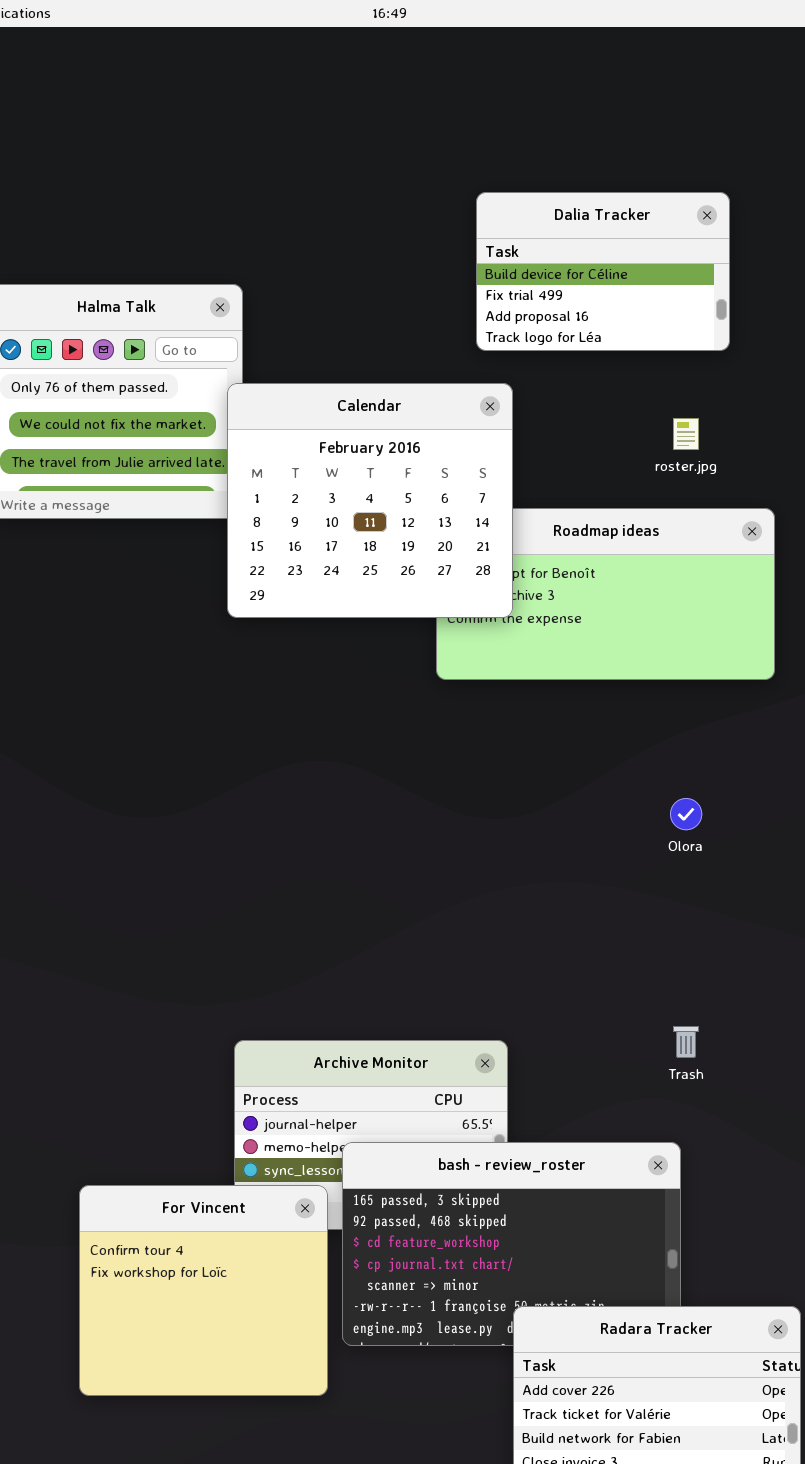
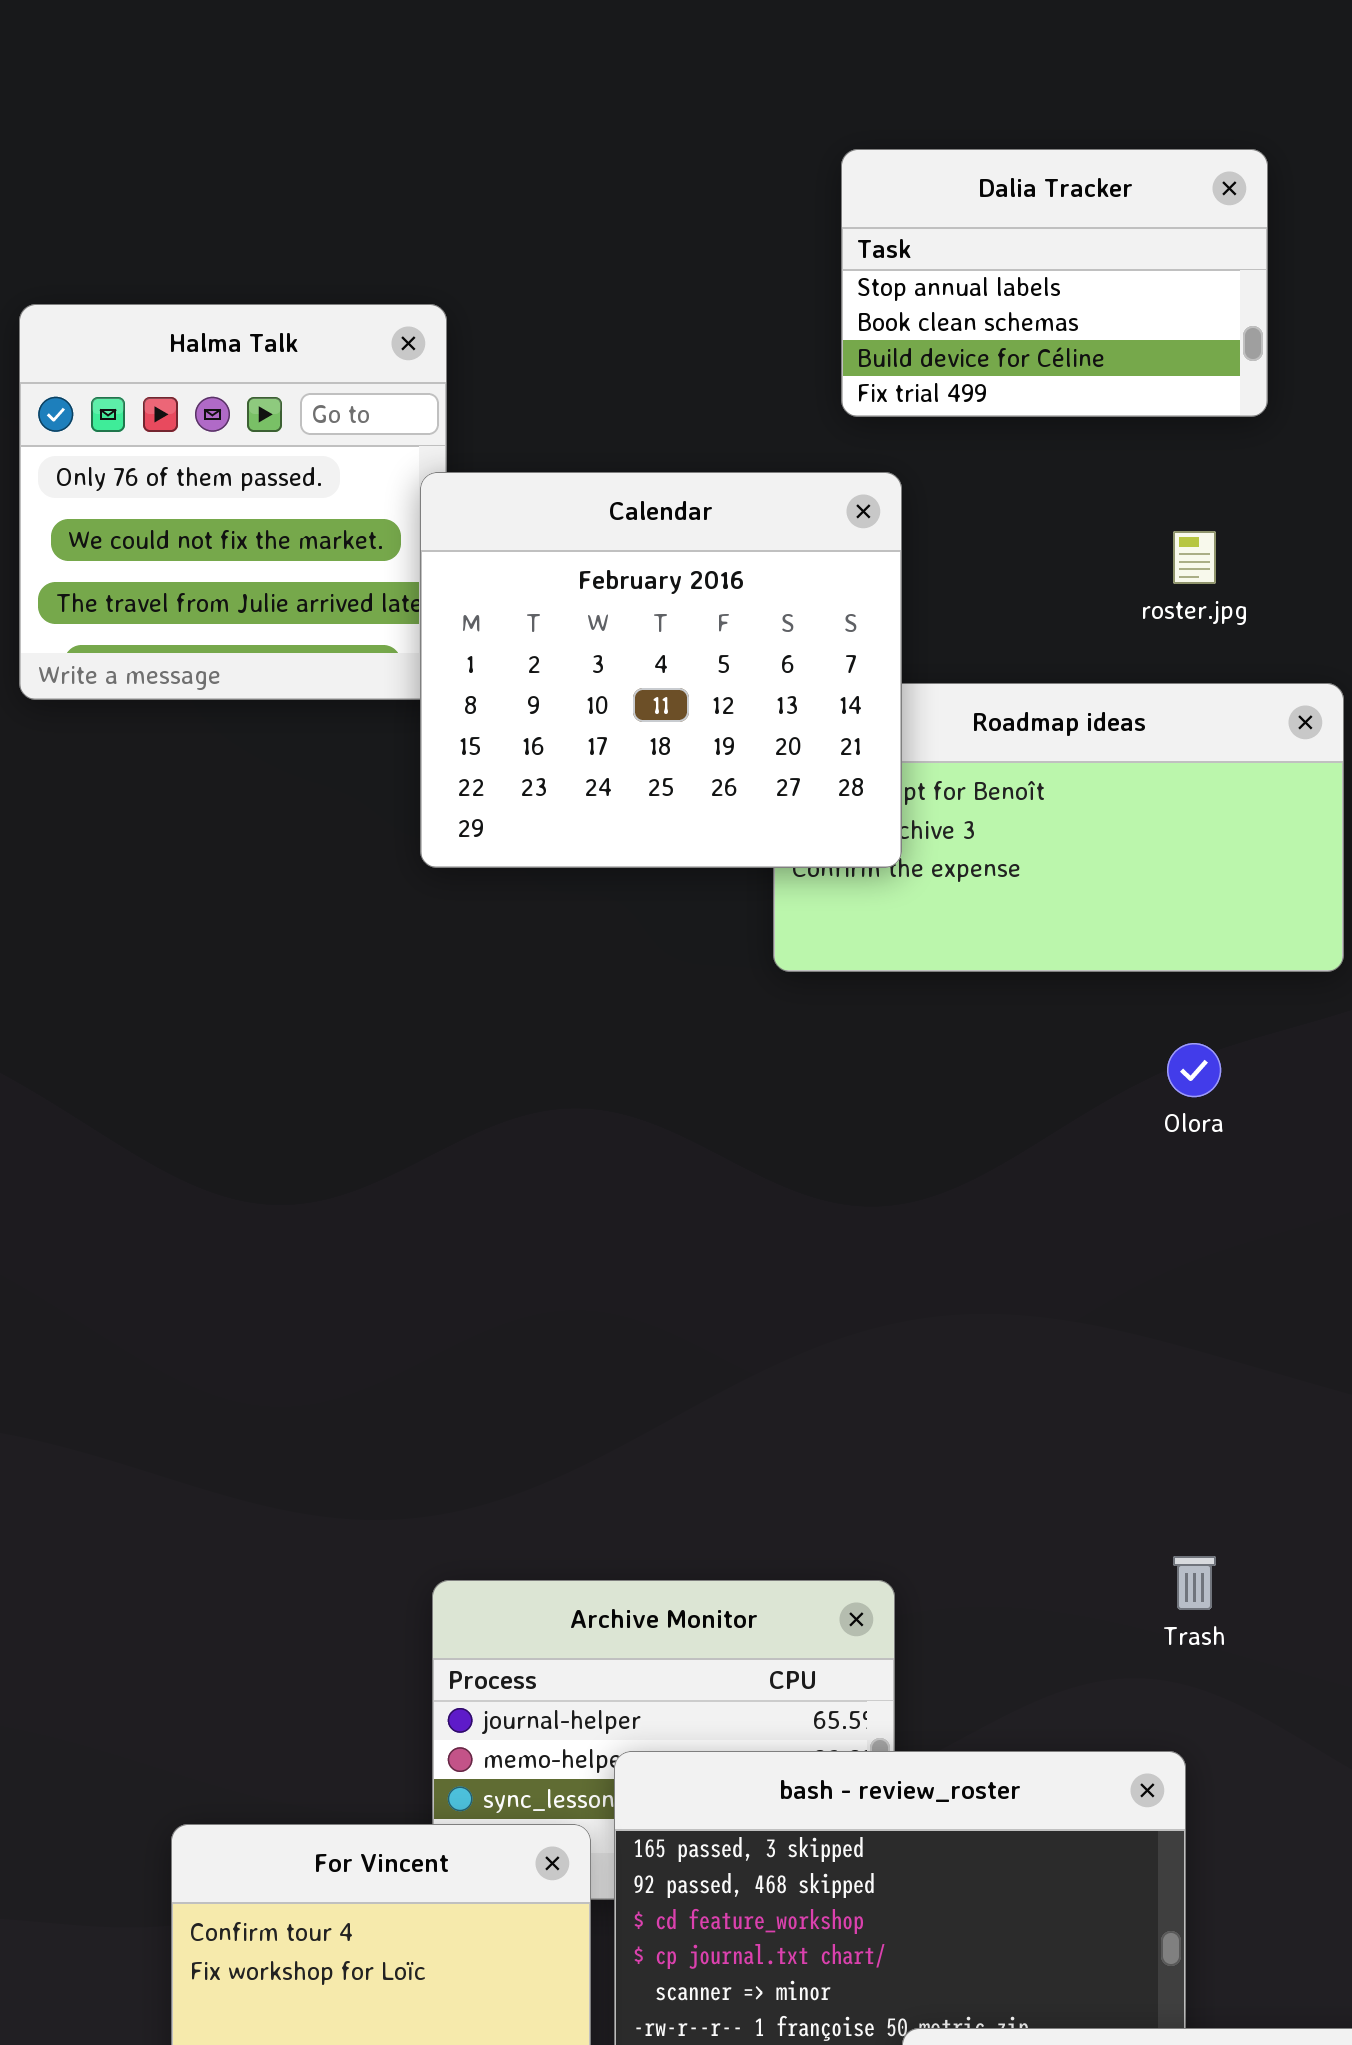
Dalia Tracker: [476,192,730,351] -> [841,149,1268,417], scrolled up 2 rows
Olora: [670,798,702,830] -> [1167,1043,1221,1097], moved

